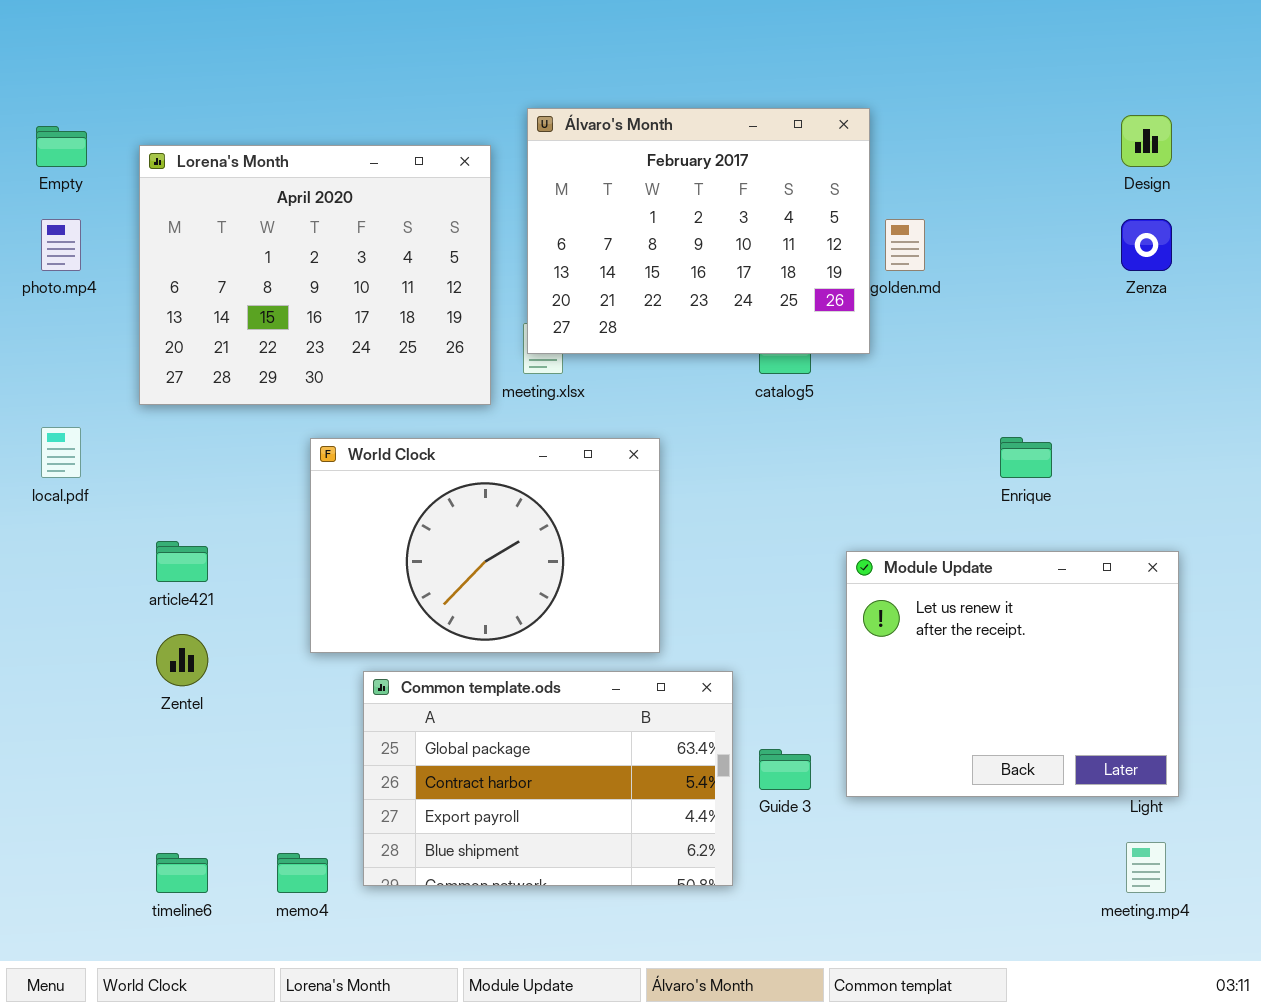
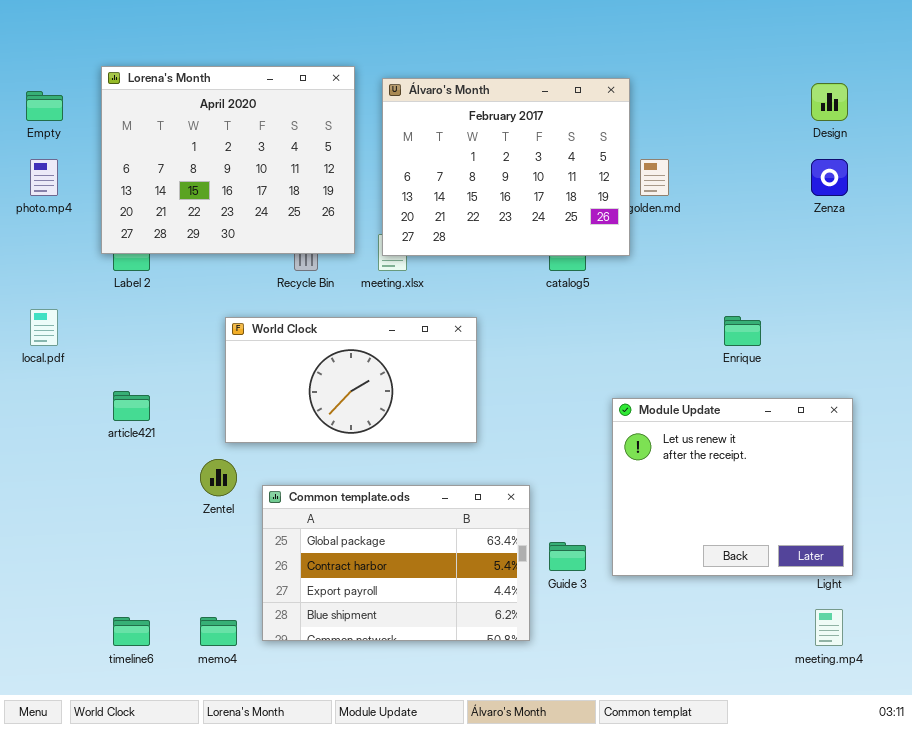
Lorena's Month: [139,145,491,405] -> [101,66,355,254], moved
World Clock: [310,438,660,653] -> [225,317,477,443], resized
Zentel: [156,634,208,686] -> [200,459,237,496], moved

